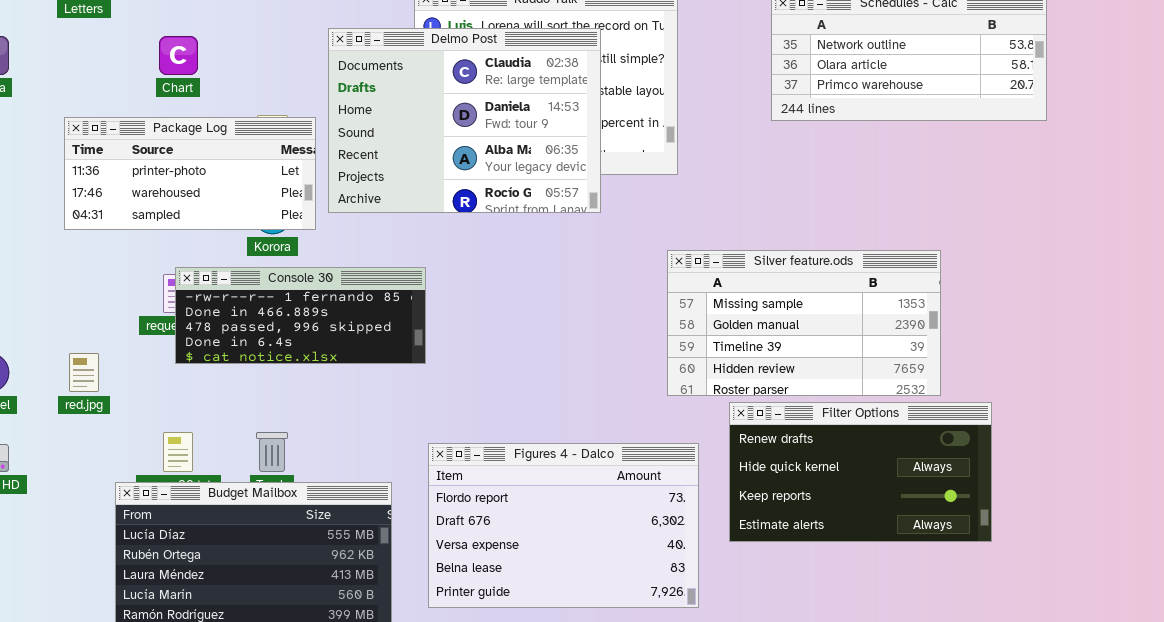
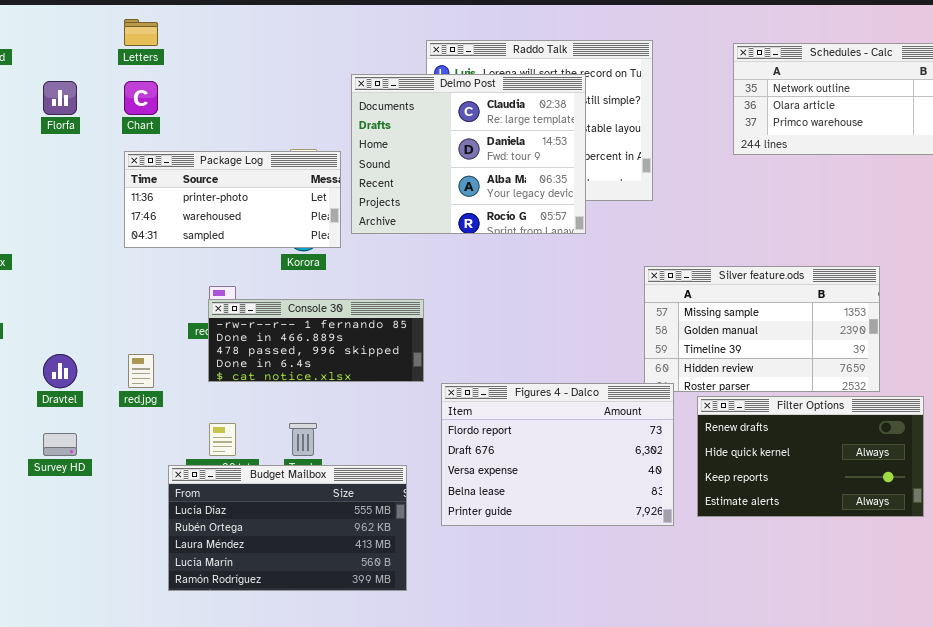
Chart: [159,36,198,75] -> [124,81,158,115], moved
Console 30: [175,267,426,364] -> [208,299,424,382], moved
Figures 4 - Dalco: [428,443,699,608] -> [441,383,674,526], moved

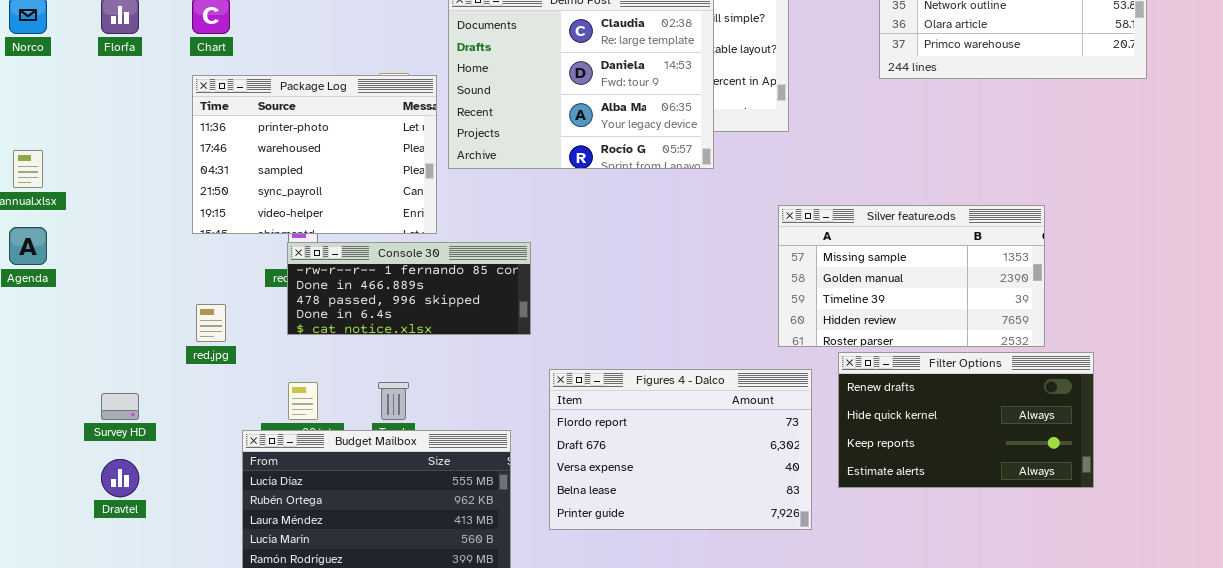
Package Log: [124,151,341,248] -> [192,75,437,234], resized
Dravtel: [43,354,77,388] -> [101,459,139,497], moved
Figures 4 - Dalco: [441,383,674,526] -> [549,369,812,530], moved

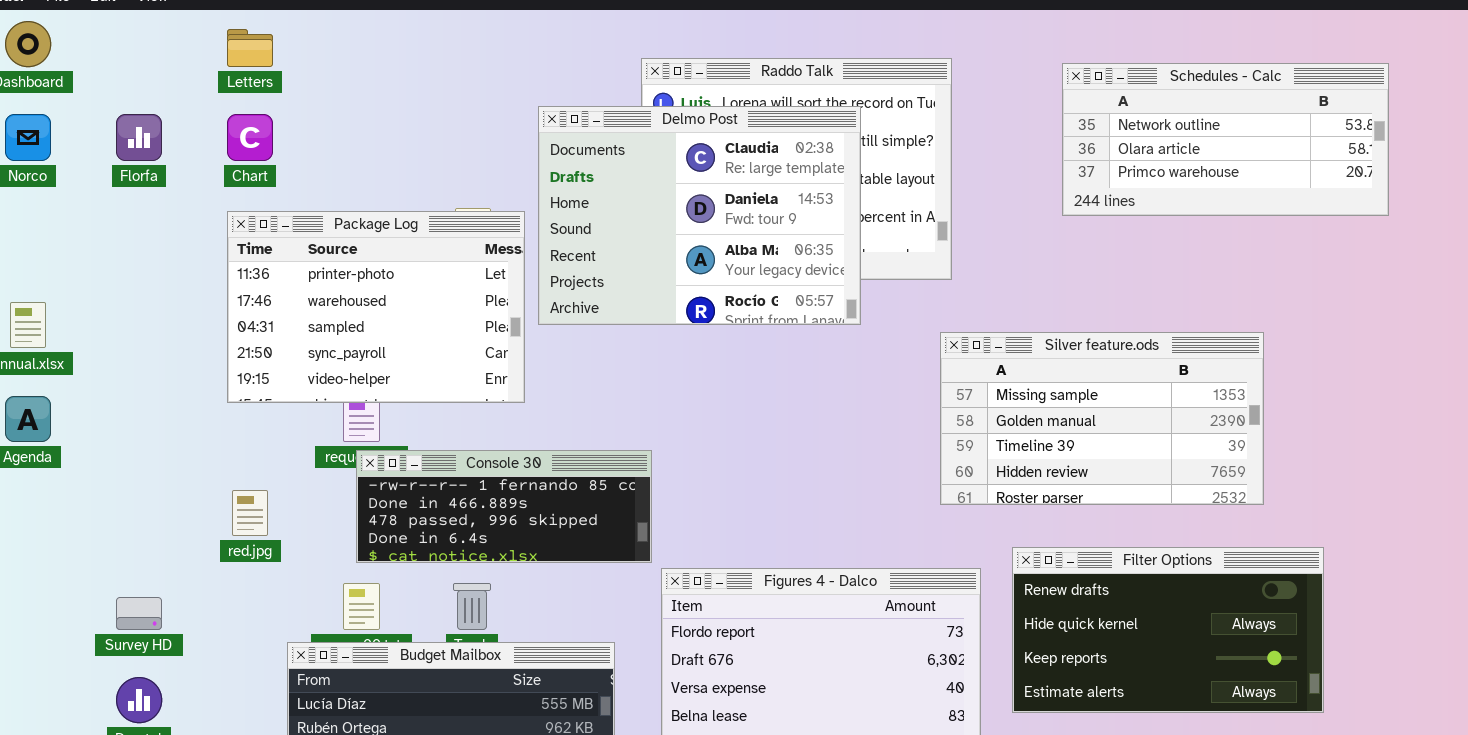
Silver feature.ods: [778,205,1045,347] -> [940,332,1264,505], moved
Console 30: [287,242,531,335] -> [356,450,652,563], moved

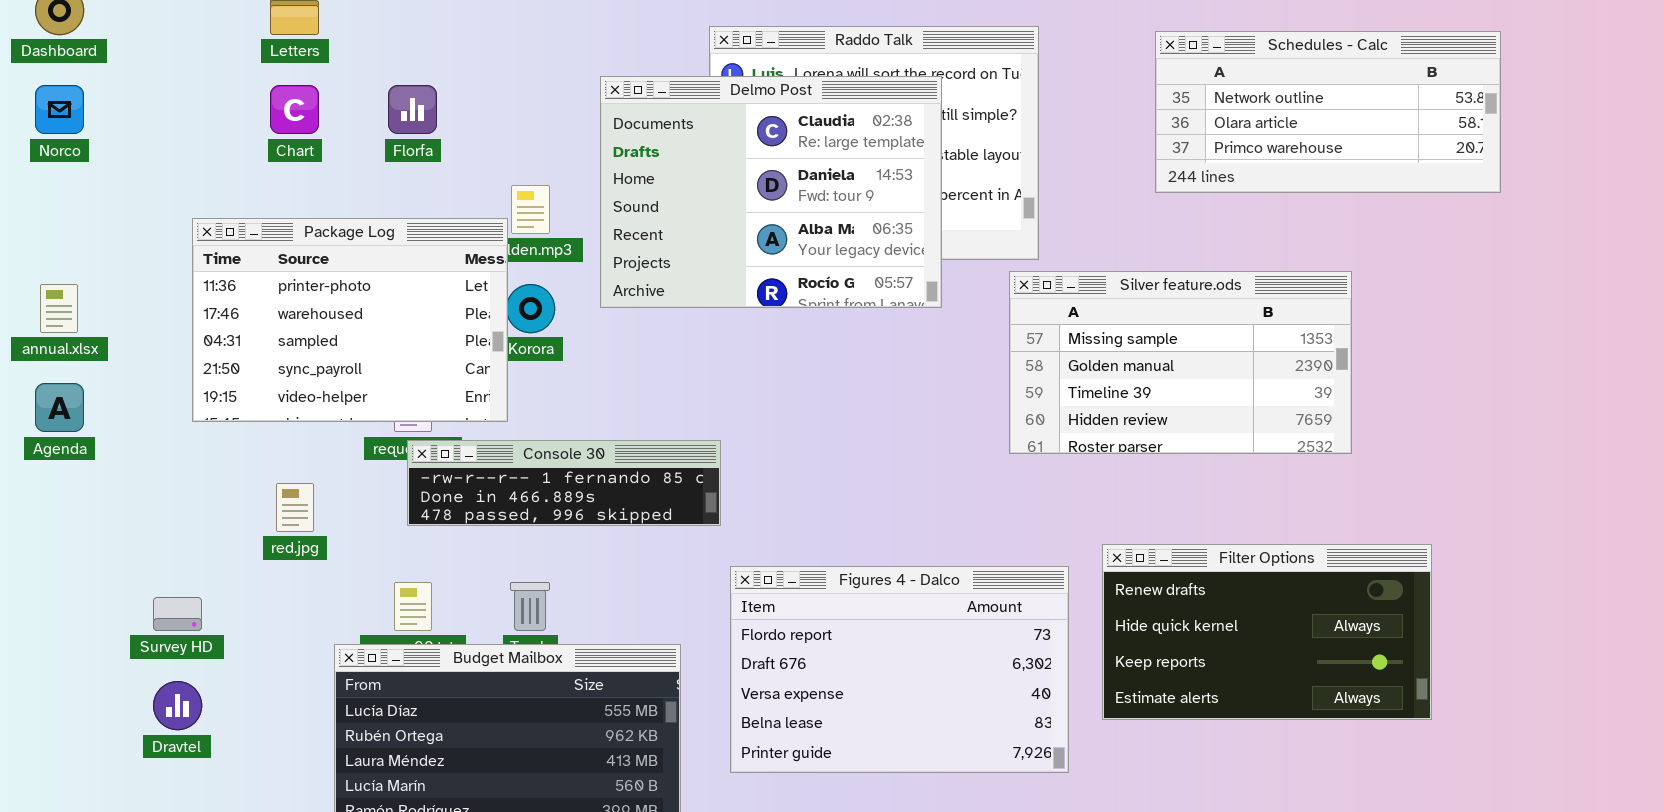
Florfa: [116,114,162,161] -> [388,85,437,134], moved
Package Log: [227,211,525,403] -> [192,218,508,422], moved
Silver feature.ods: [940,332,1264,505] -> [1009,271,1352,454], moved
Console 30: [356,450,652,563] -> [407,440,721,526], resized

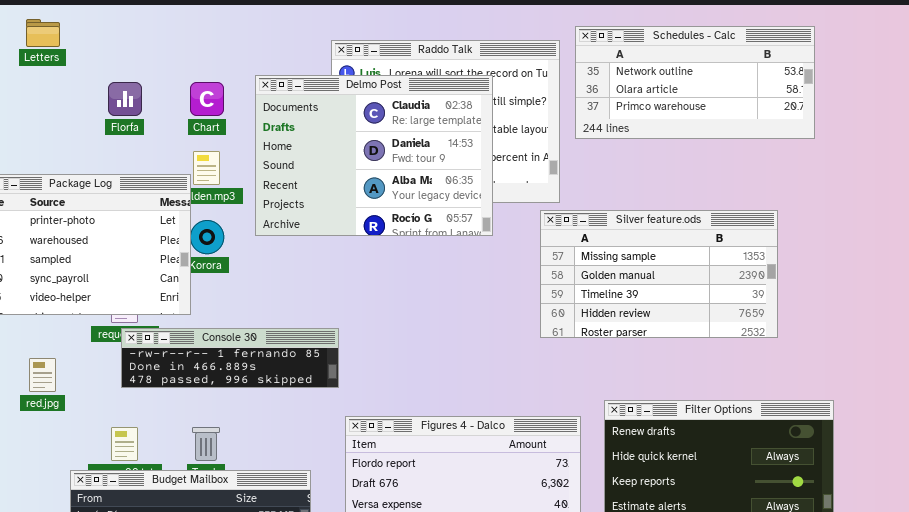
Schedules - Calc: [1155,31,1501,193] -> [575,26,815,139], moved
Chart: [270,85,319,134] -> [190,82,224,116], moved

